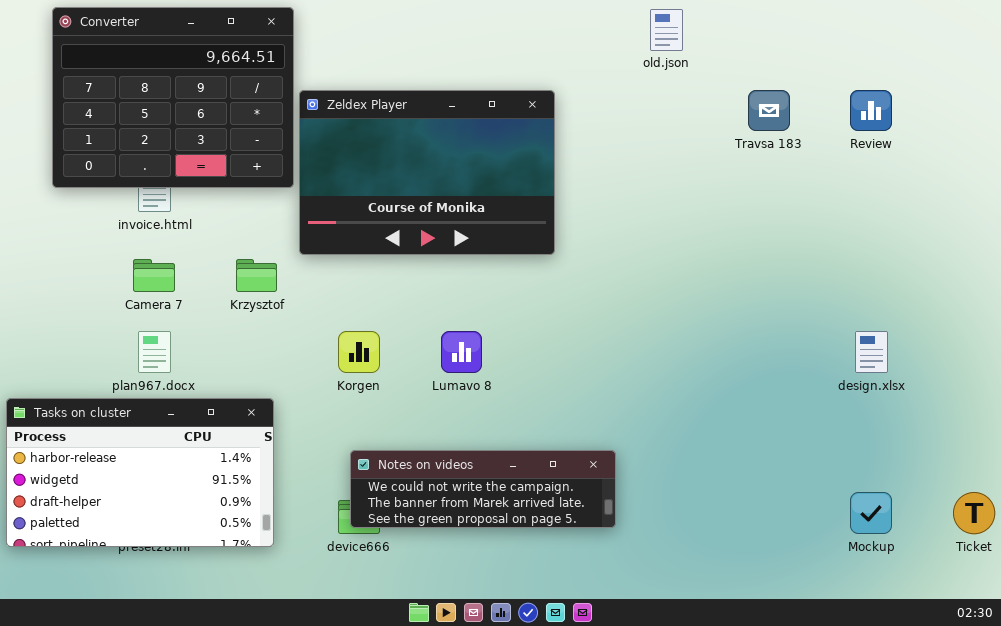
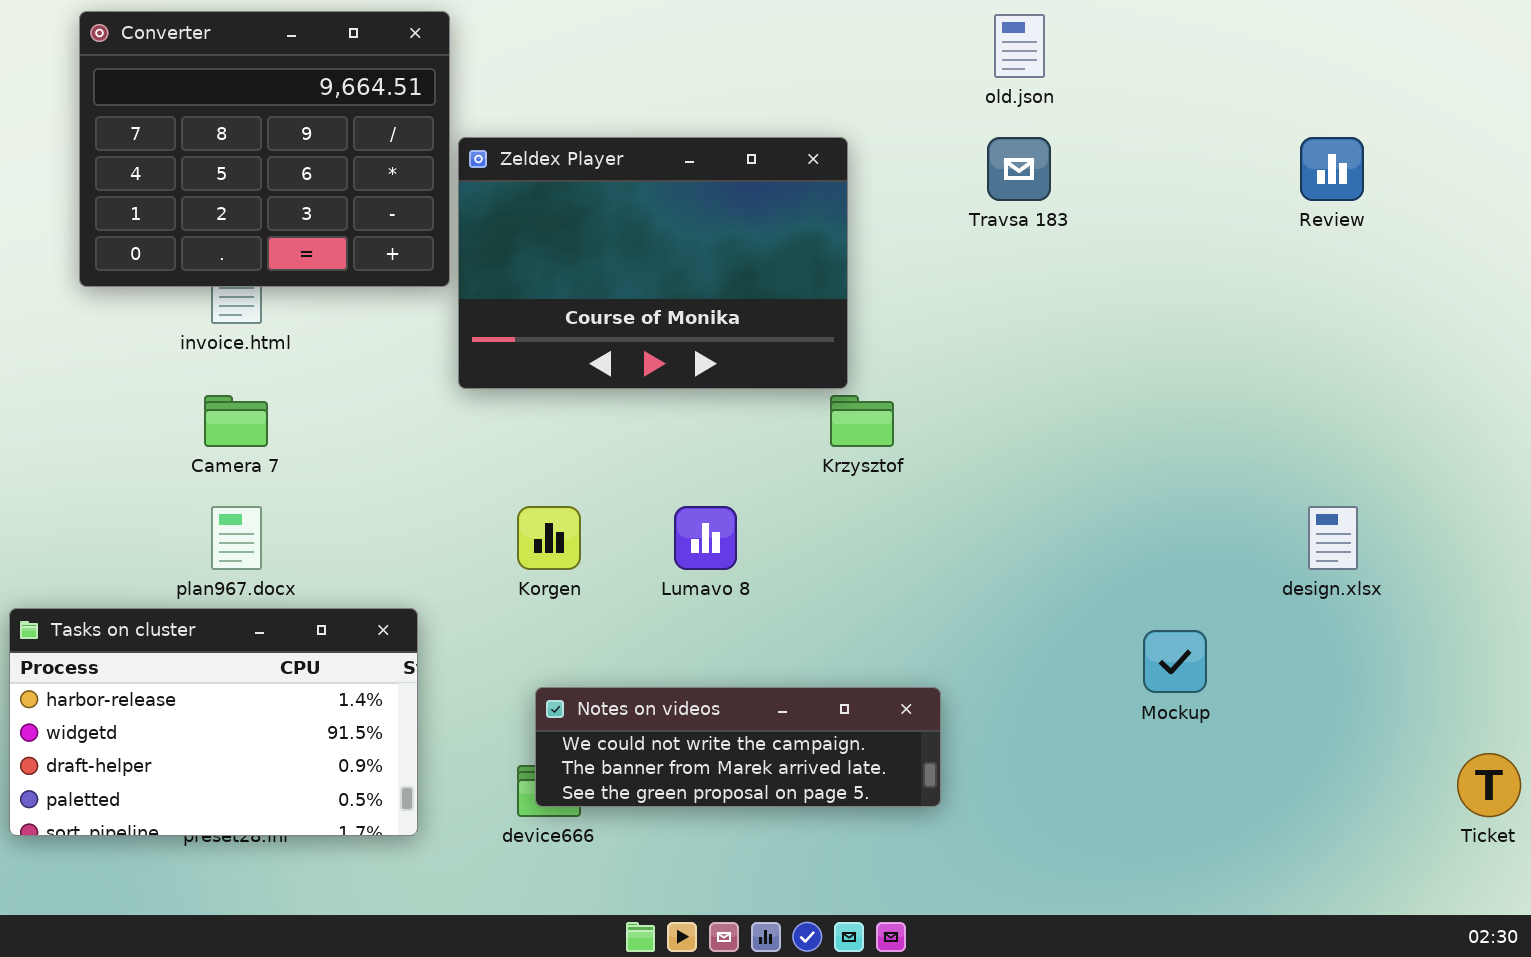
Travsa 183: [748,90,790,131] -> [987,137,1051,201], moved
Krzysztof: [236,259,277,292] -> [830,395,894,447], moved
Mockup: [850,492,892,534] -> [1143,630,1207,693], moved

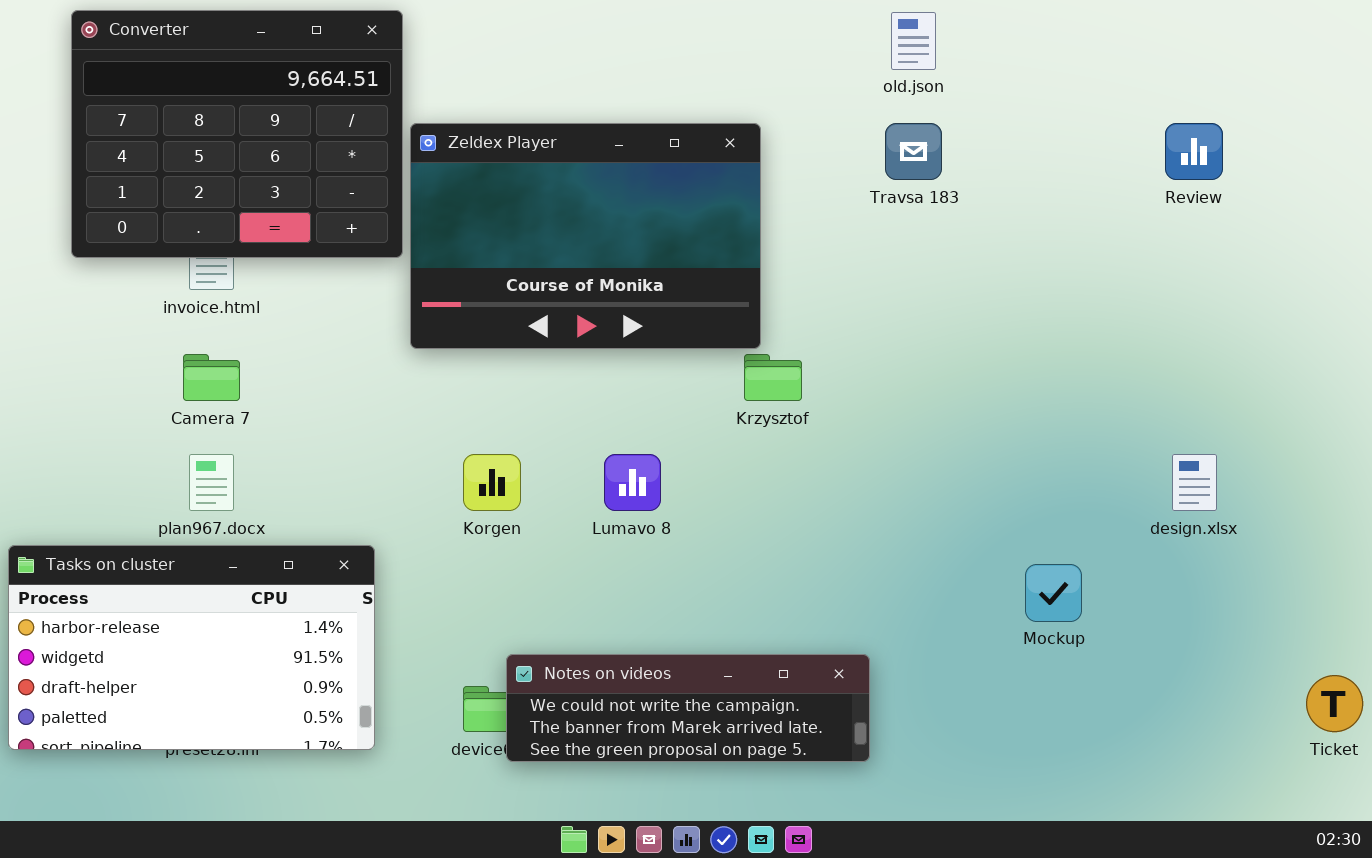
Notes on videos: [535,687,941,807] -> [506,654,870,762], moved

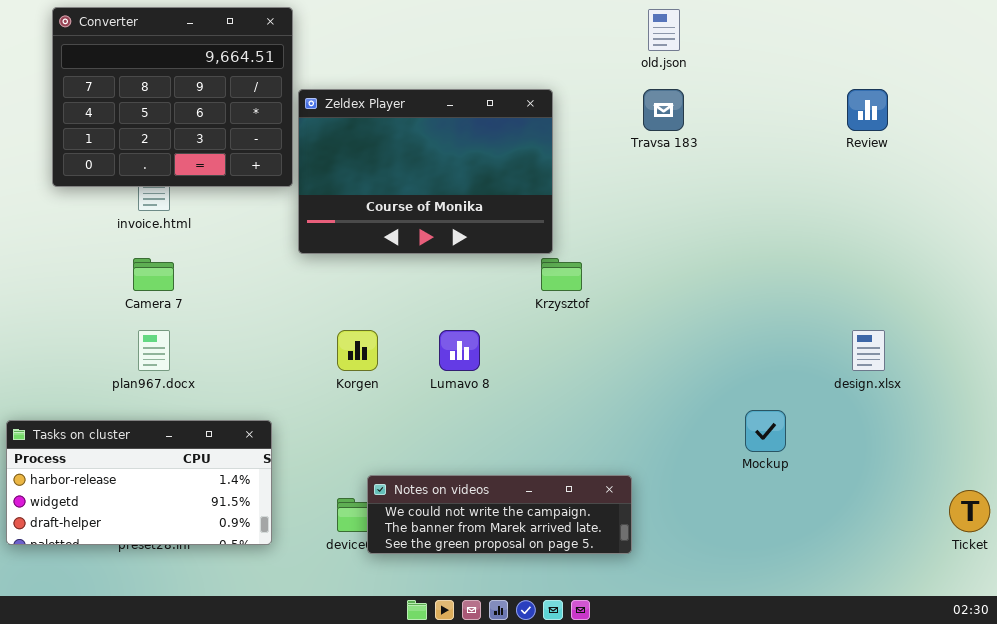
Tasks on cluster: [8,545,375,750] -> [6,420,272,545], resized

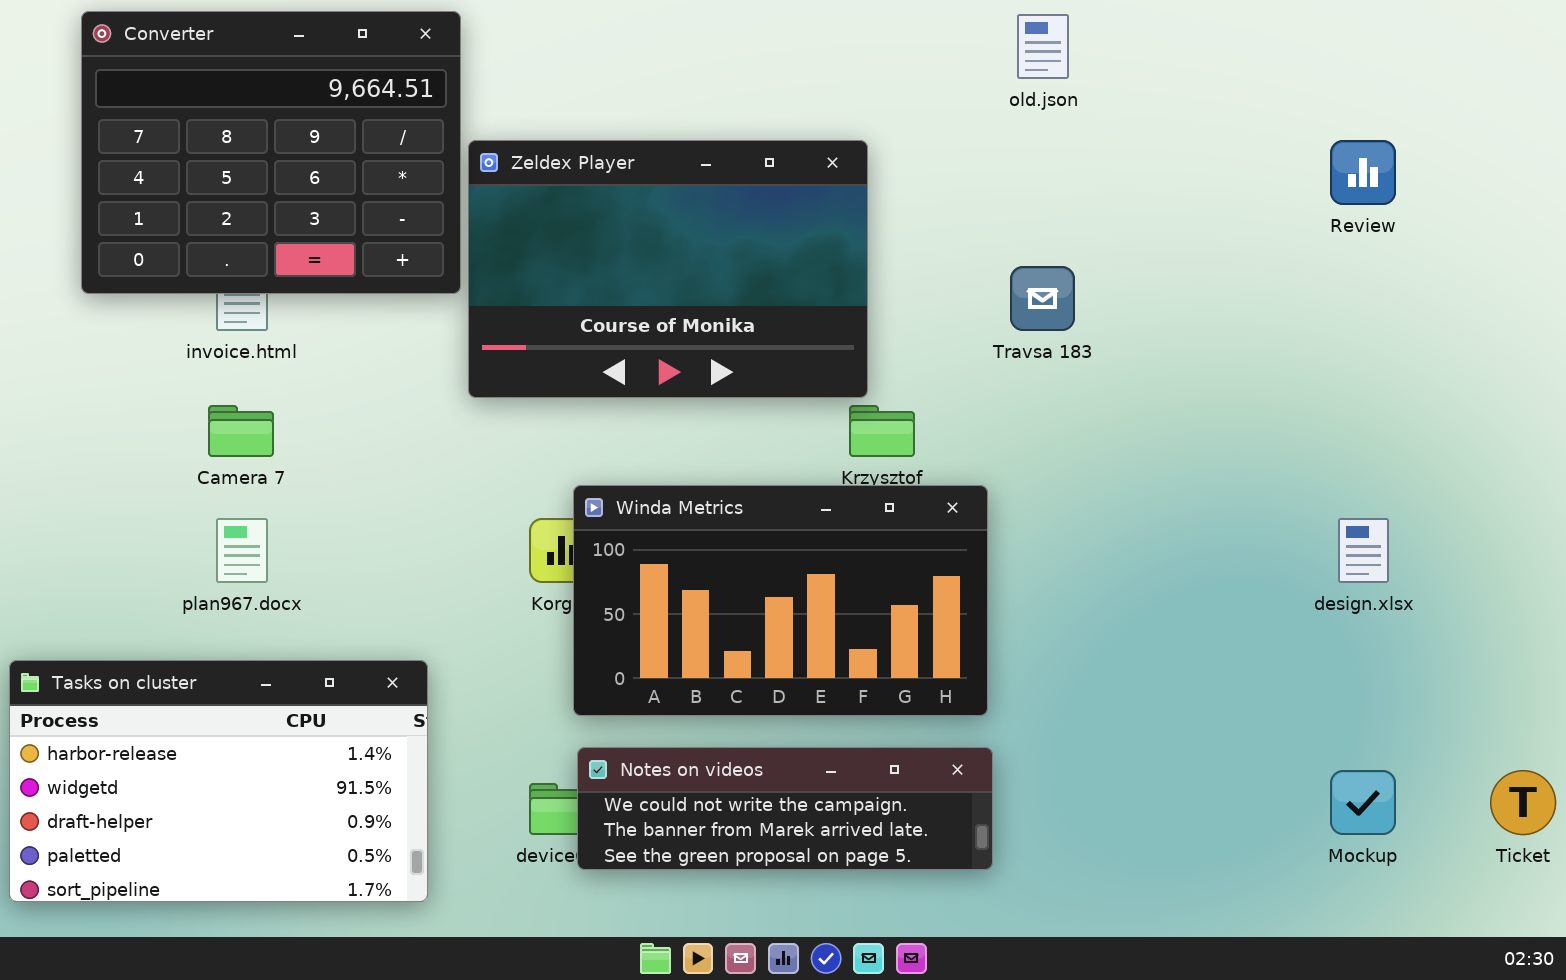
Travsa 183: [643,89,684,131] -> [1010,266,1075,331], moved
Winda Metrics: none -> [573,485,988,716], opened
Mockup: [745,410,786,452] -> [1330,770,1396,835], moved
Tasks on cluster: [6,420,272,545] -> [9,660,428,902], resized

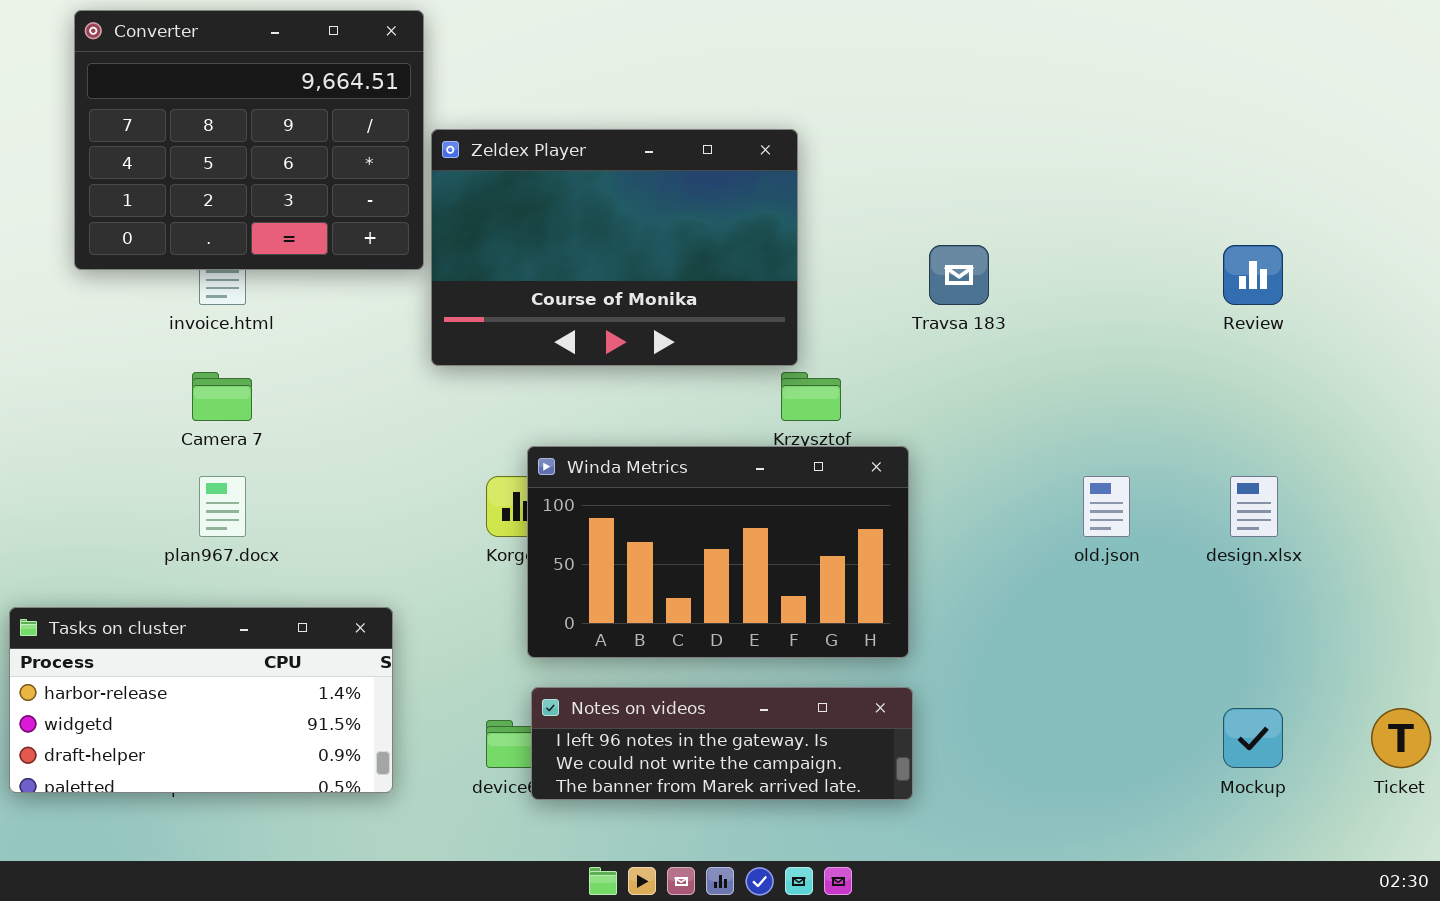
old.json: [1017,14,1069,79] -> [1083,476,1130,537], moved
Review: [1330,140,1396,205] -> [1223,245,1283,305], moved
Tasks on cluster: [9,660,428,902] -> [9,607,393,793], resized
Notes on videos: [577,747,993,870] -> [531,687,913,800], scrolled up 1 row

